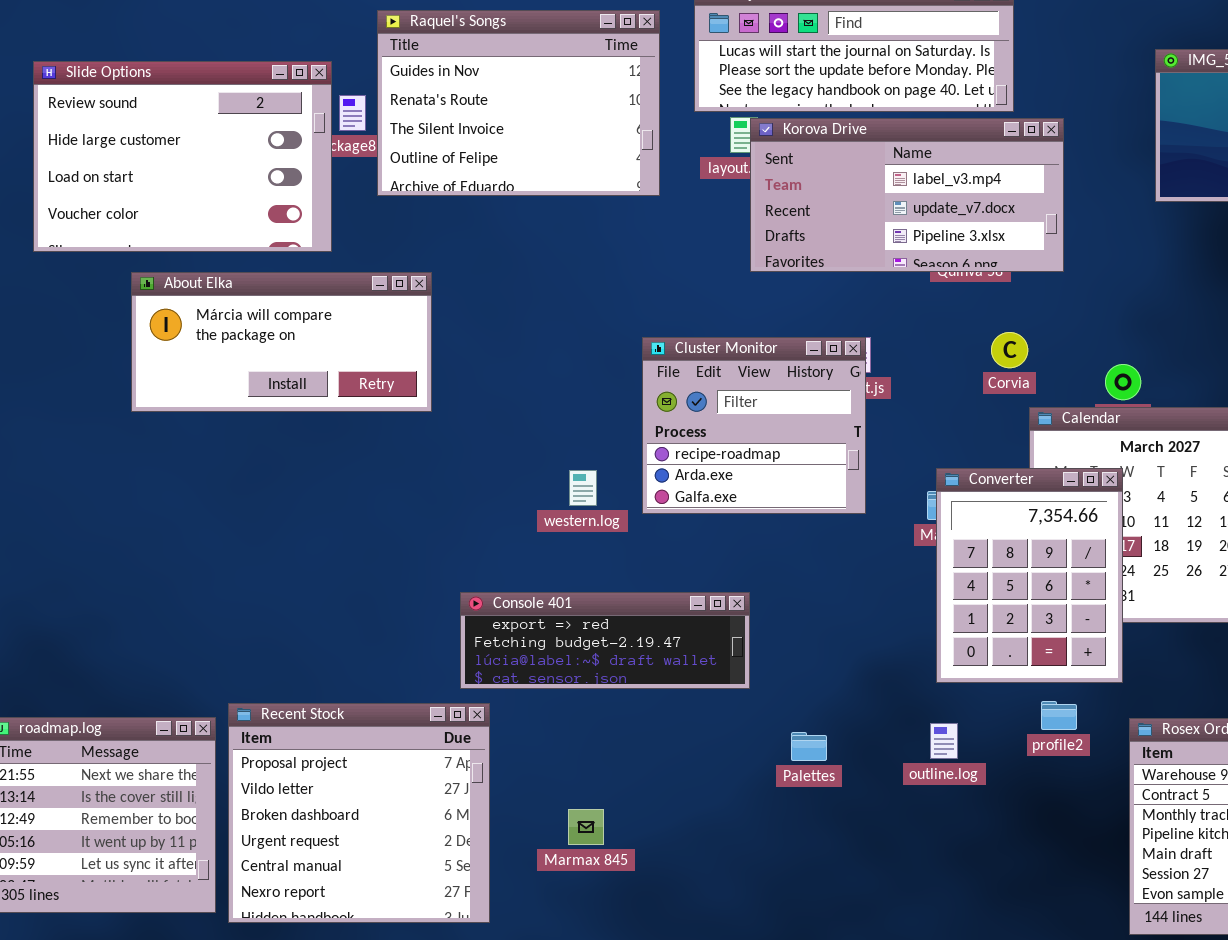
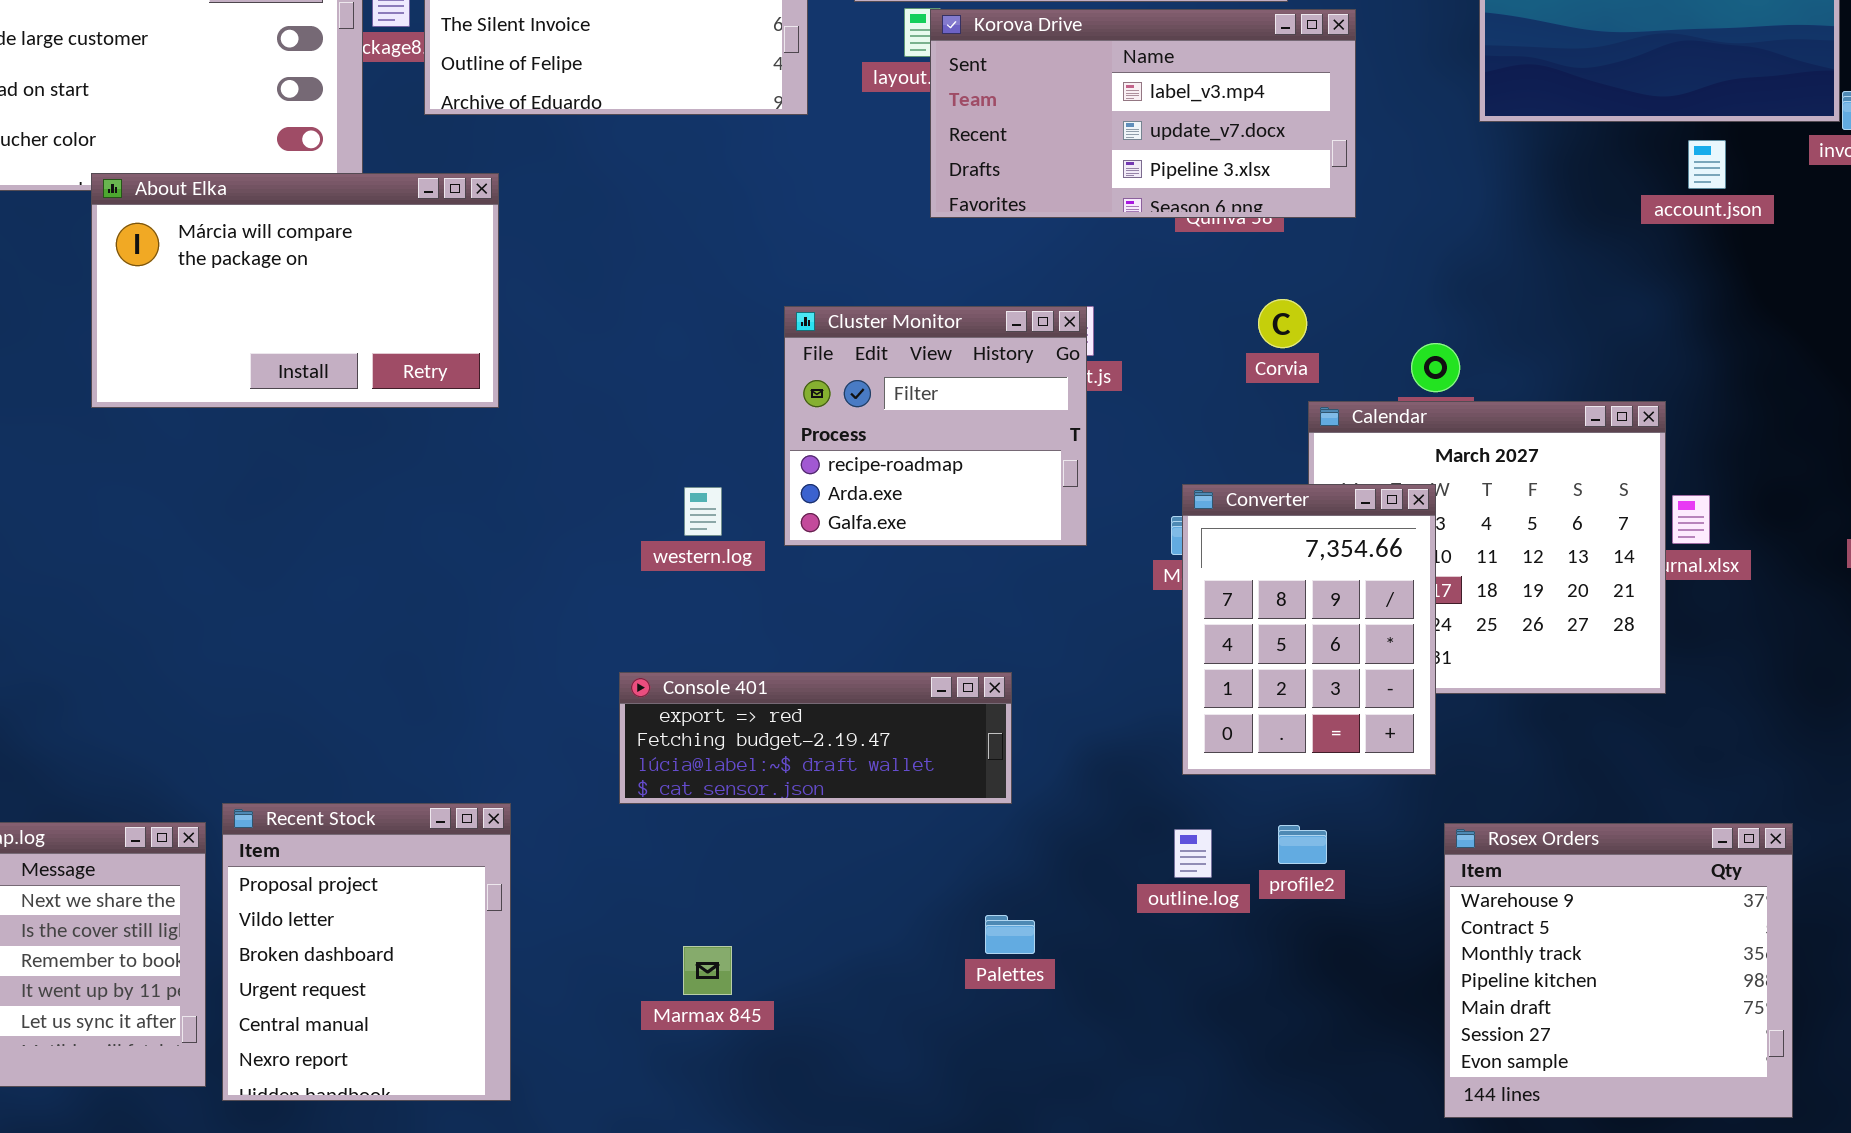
About Elka: [131,272,432,412] -> [91,173,499,408], resized
Console 401: [460,592,750,689] -> [619,672,1012,804], moved
profile2: [1041,701,1077,730] -> [1278,825,1327,864], moved
Recent Stock: [228,703,490,923] -> [222,803,511,1101], resized
Palettes: [791,732,827,761] -> [985,915,1035,954], moved

